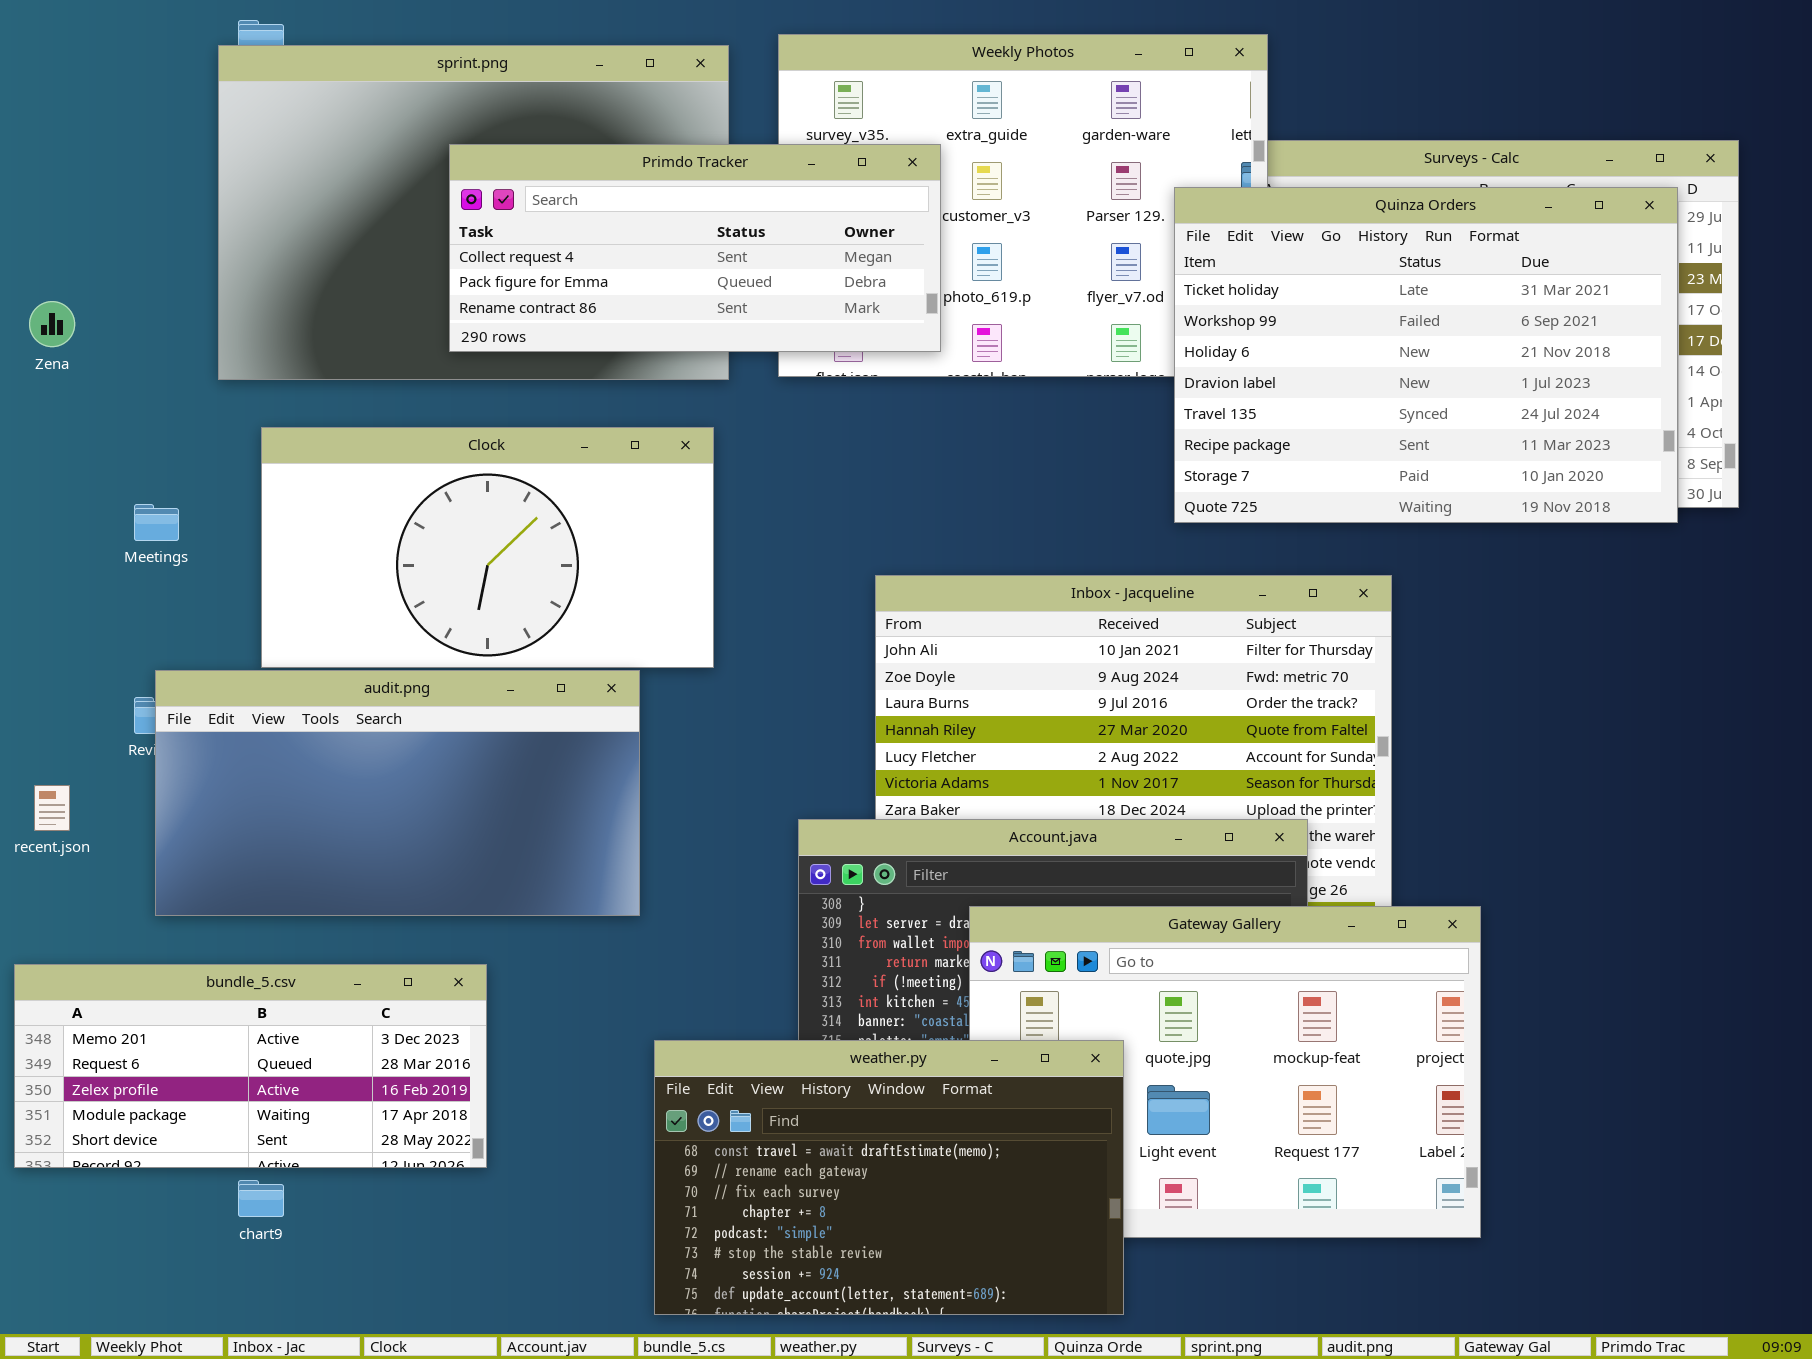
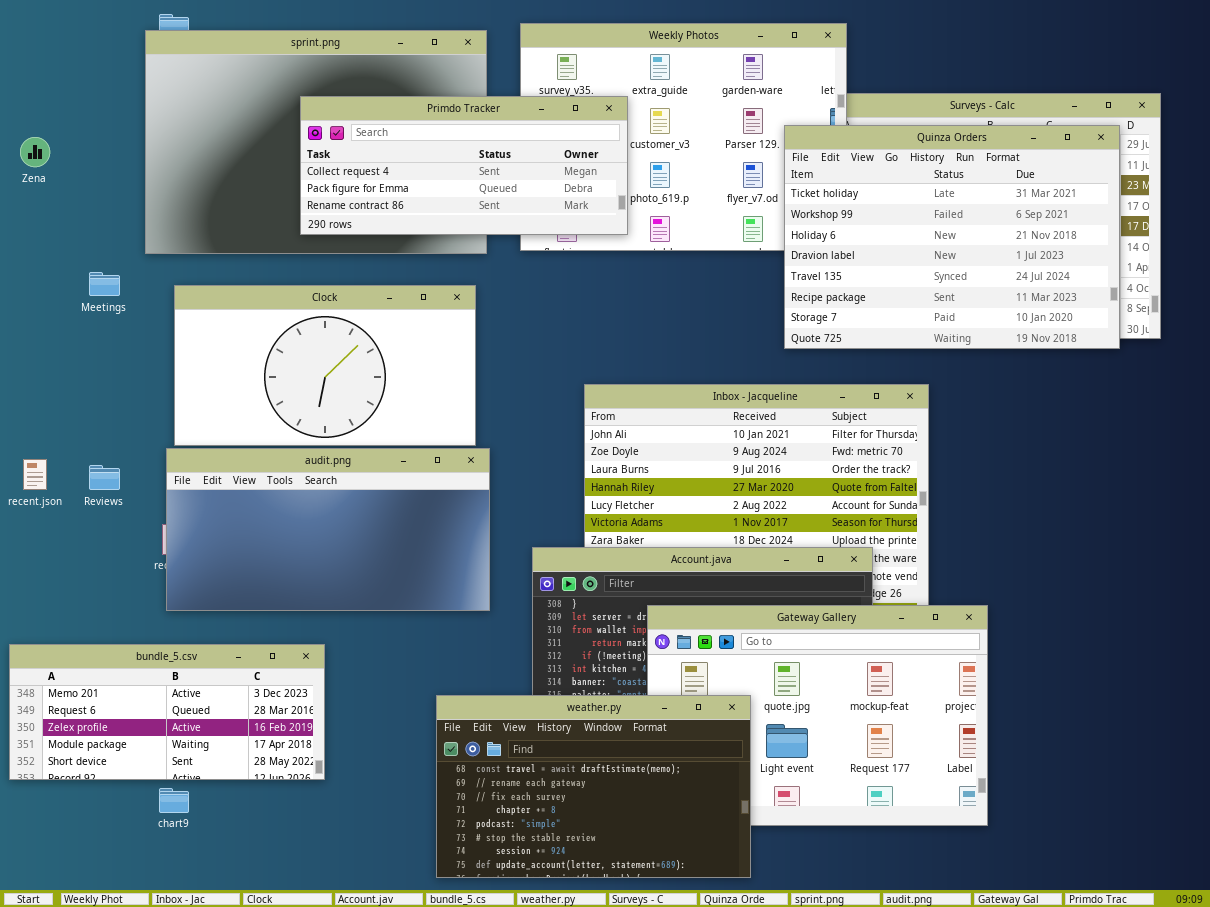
Zena: [29,301,75,347] -> [20,137,50,167], moved
Meetings: [134,504,179,541] -> [89,272,120,296], moved
audit.png: [155,670,640,916] -> [166,448,490,611], moved
recent.json: [34,785,70,831] -> [23,459,47,490], moved

